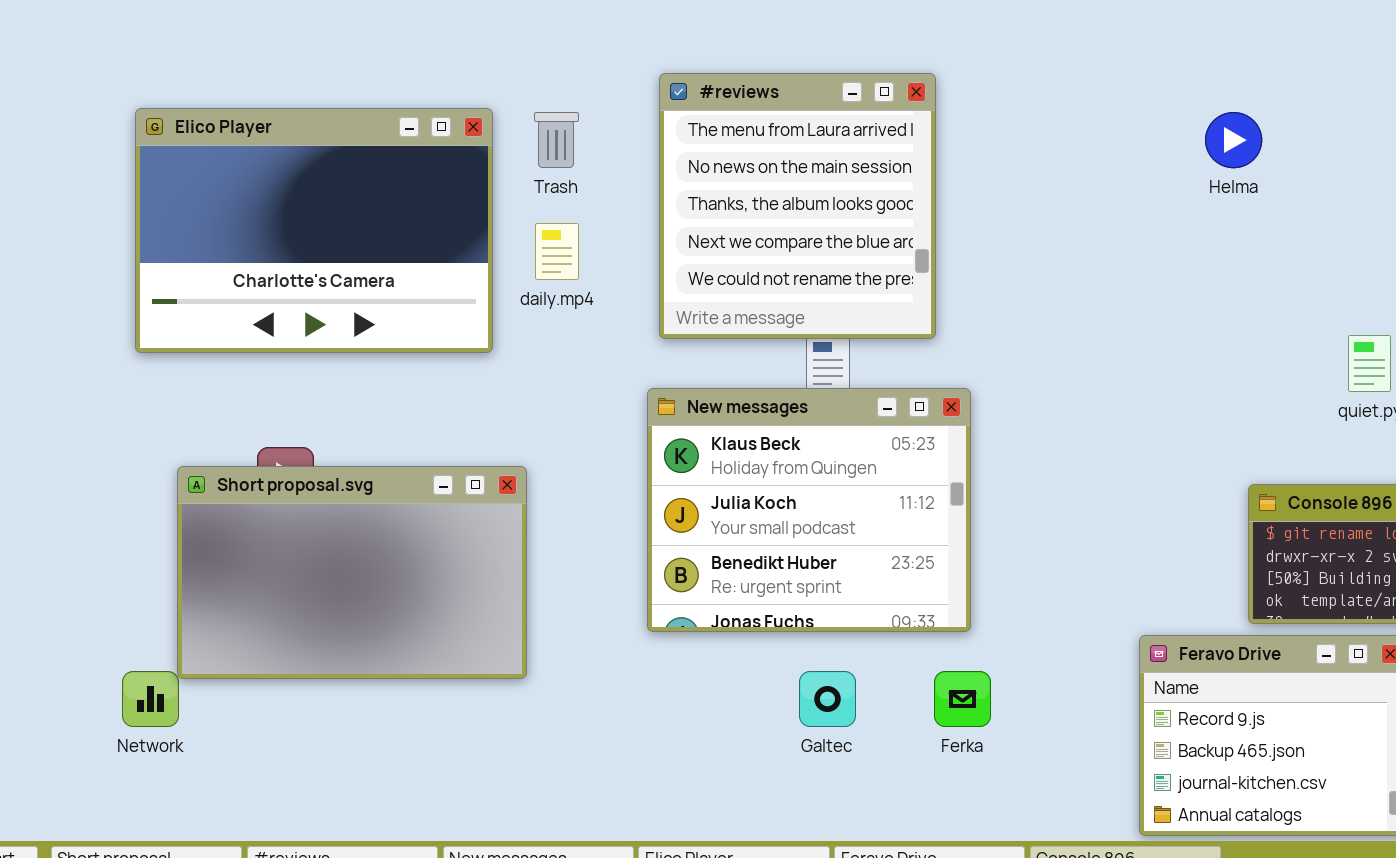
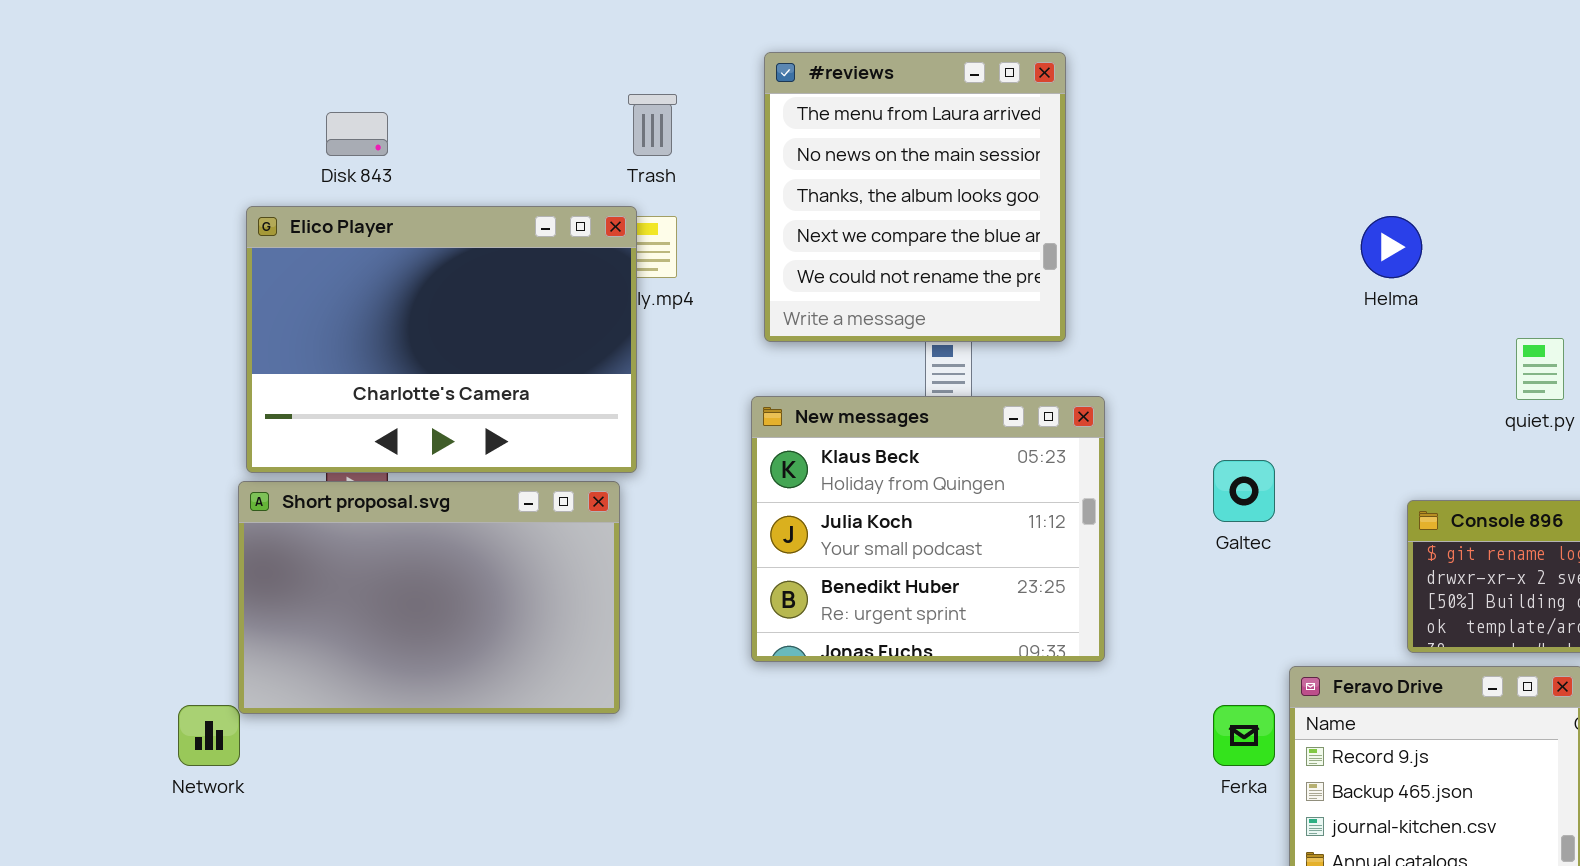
Elico Player: [135,108,493,353] -> [246,206,637,473], moved
Helma: [1205,112,1262,168] -> [1361,216,1422,278], moved
Galtec: [799,671,856,727] -> [1213,460,1275,522], moved
Ferka: [934,671,991,727] -> [1213,705,1275,766], moved

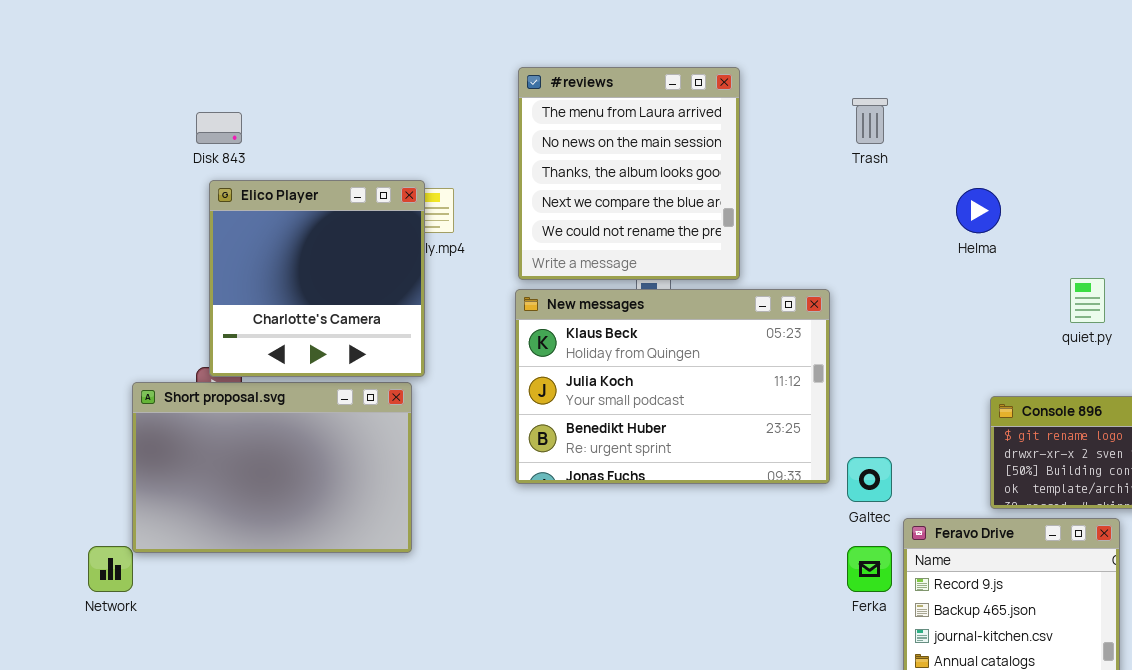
Trash: [628,94,677,156] -> [852,98,888,144], moved
Elico Player: [246,206,637,473] -> [209,180,425,377], resized
New messages: [751,396,1105,662] -> [515,289,830,484], moved, resized
Galtec: [1213,460,1275,522] -> [847,457,892,502], moved

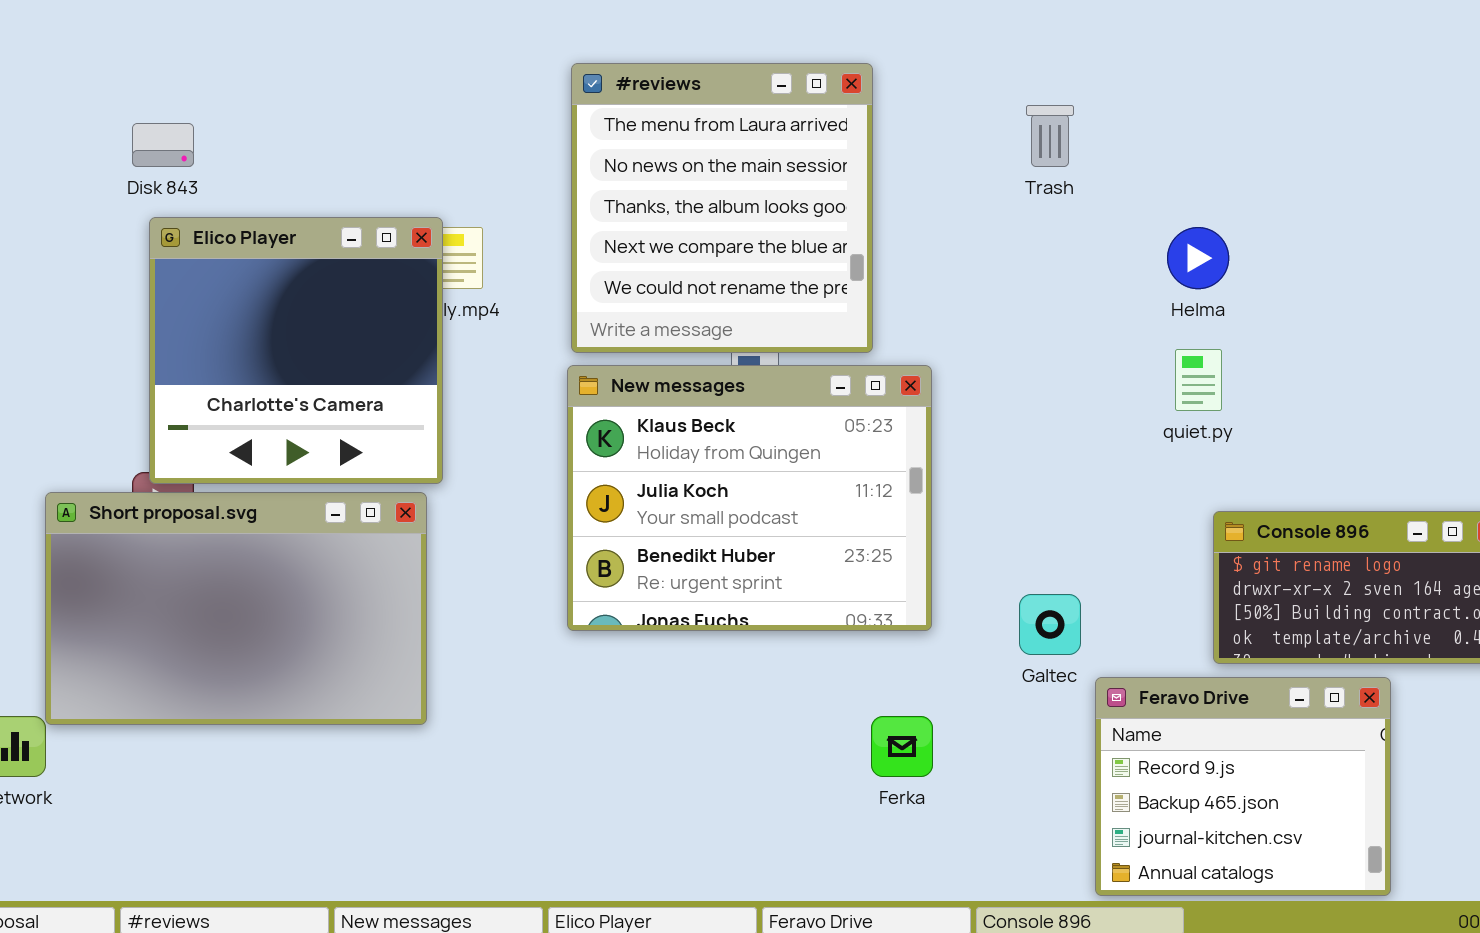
quiet.py: [1070,278,1105,323] -> [1175,349,1222,411], moved
New messages: [515,289,830,484] -> [567,365,932,631], resized
Ferka: [847,546,892,592] -> [871,716,933,777], moved

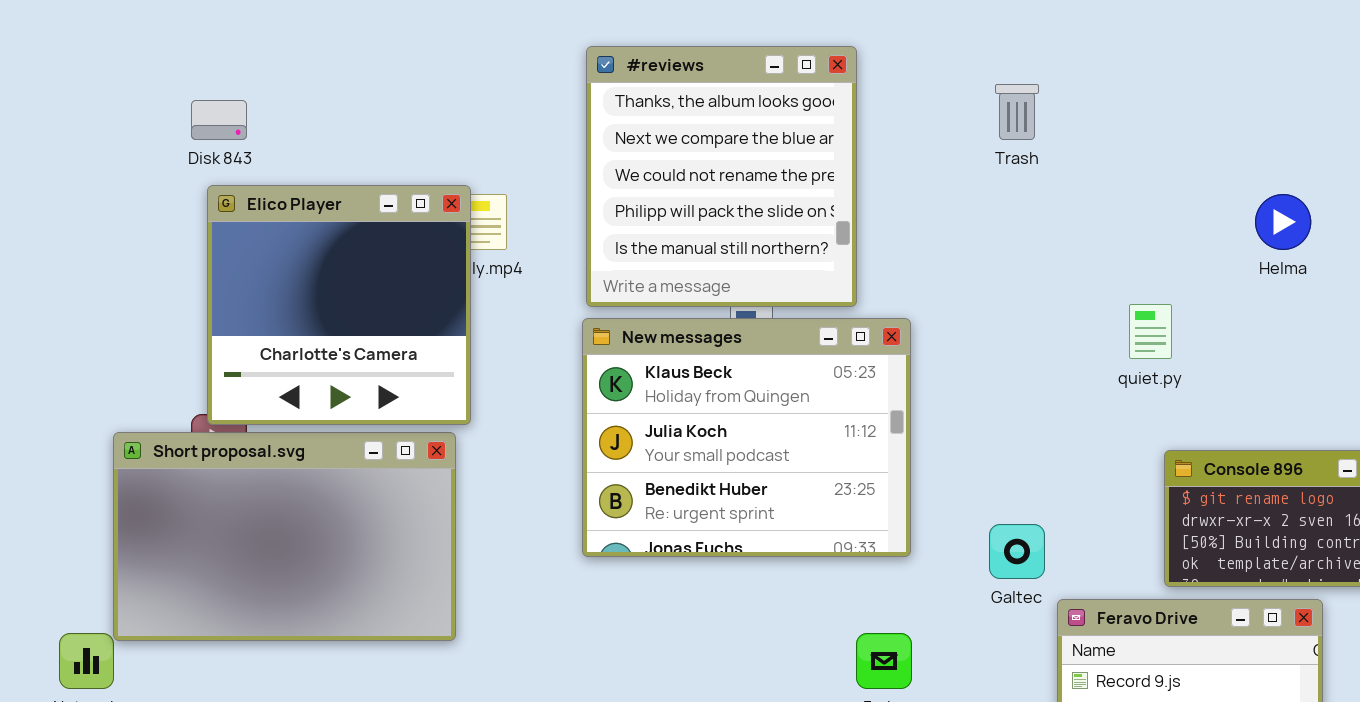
#reviews: [571,63,873,353] -> [586,46,857,307], scrolled down 2 rows
Helma: [1167,227,1229,289] -> [1255,194,1311,250], moved

